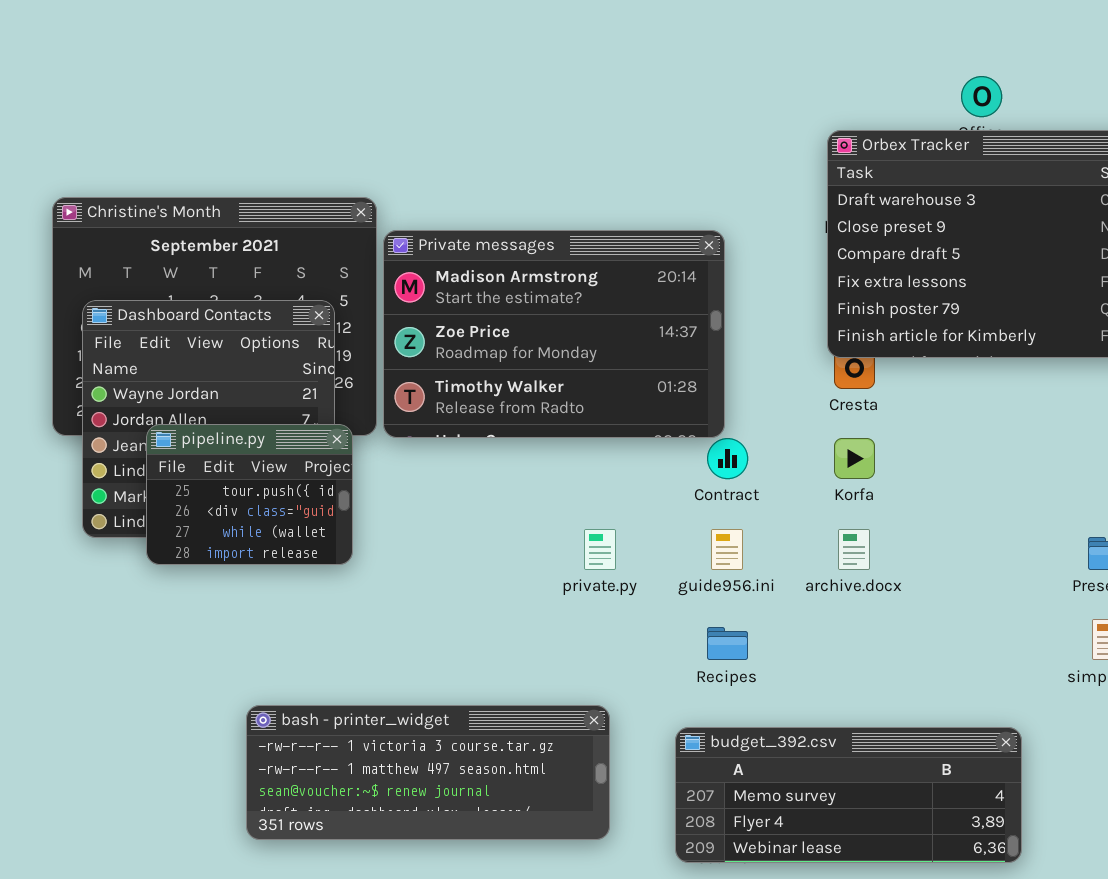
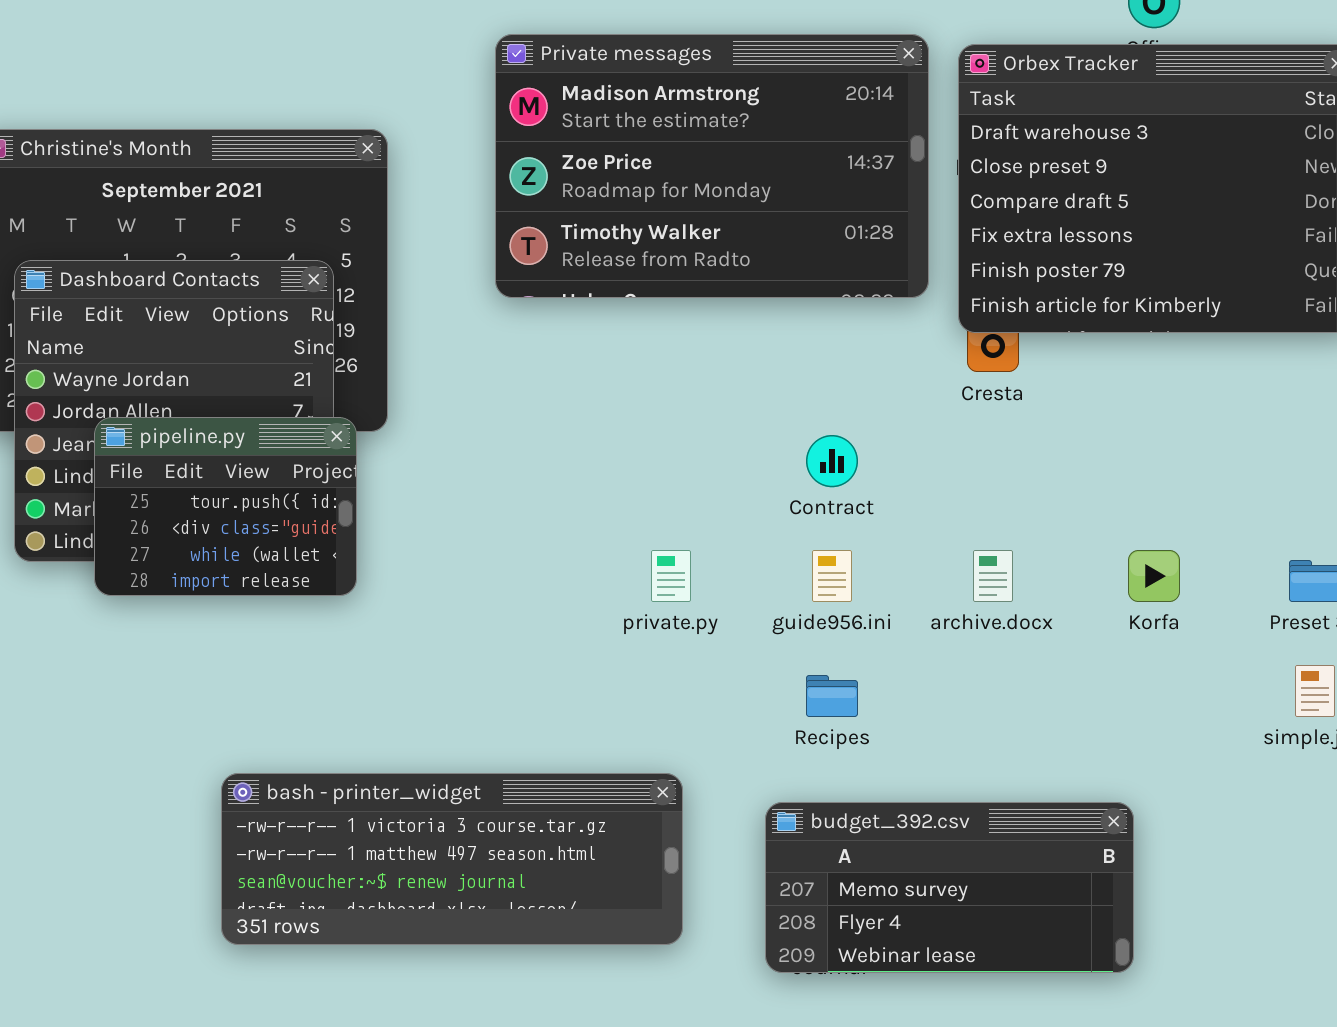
Private messages: [383,230,725,438] -> [495,34,929,298], moved
Korfa: [834,438,875,479] -> [1128,550,1180,602], moved
budget_392.csv: [675,727,1022,863] -> [765,802,1134,973], resized

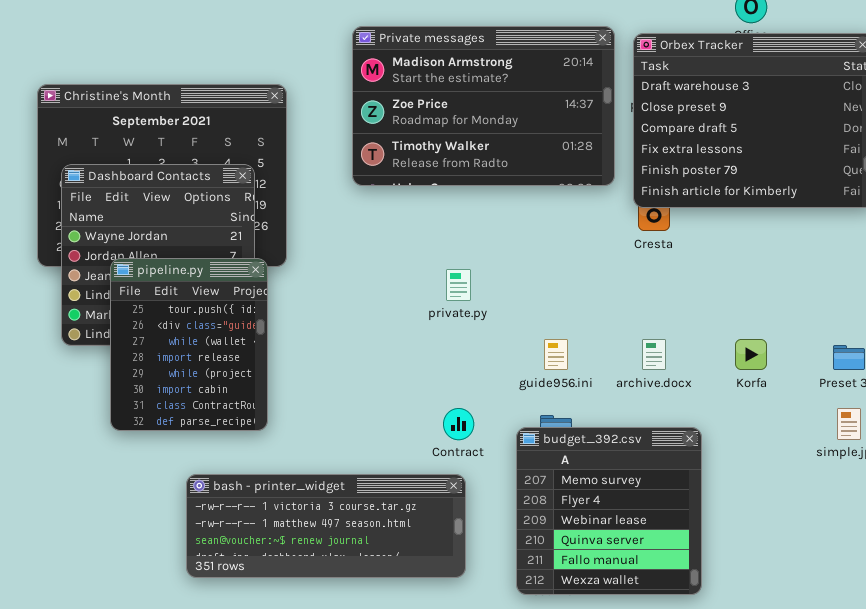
pipeline.py: [94,417,357,596] -> [110,258,268,431], resized
Contract: [806,435,858,487] -> [443,408,474,440], moved
private.py: [651,550,691,602] -> [446,269,471,301], moved
budget_392.csv: [765,802,1134,973] -> [516,427,702,595], resized

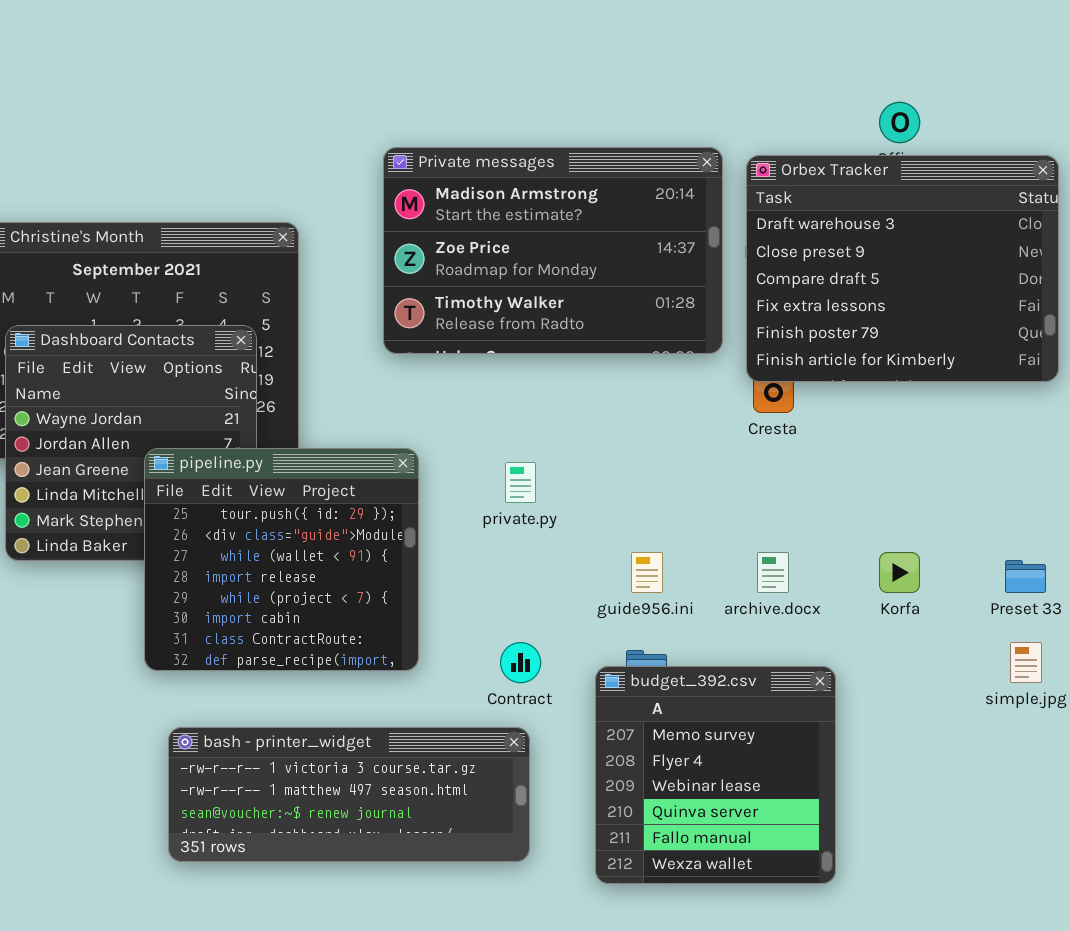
pipeline.py: [110,258,268,431] -> [144,448,419,671], moved, resized

